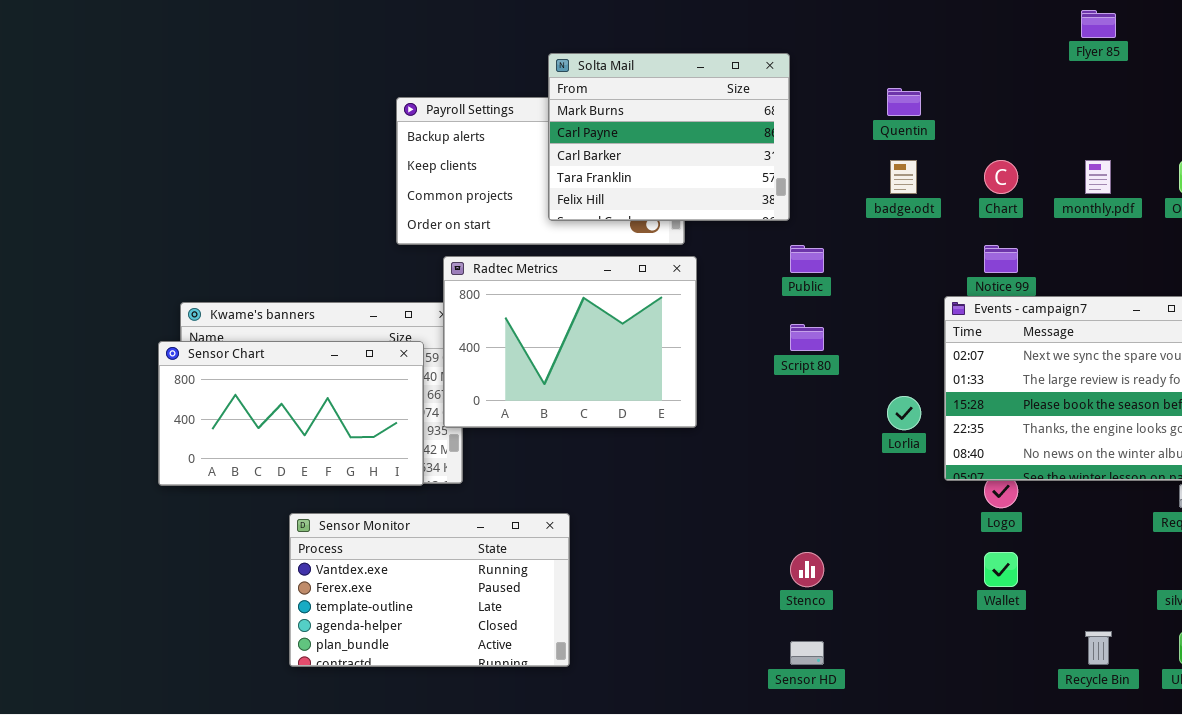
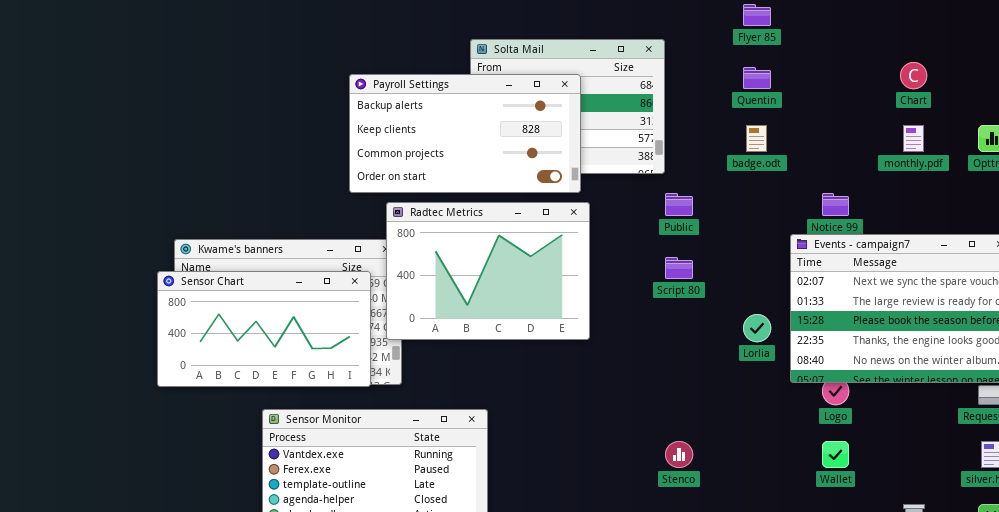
Flyer 85: [1081,10,1116,38] -> [743,4,771,26], moved
Payroll Settings: [396,97,685,245] -> [349,74,581,193], raised
Chart: [984,160,1018,194] -> [900,62,927,89], moved

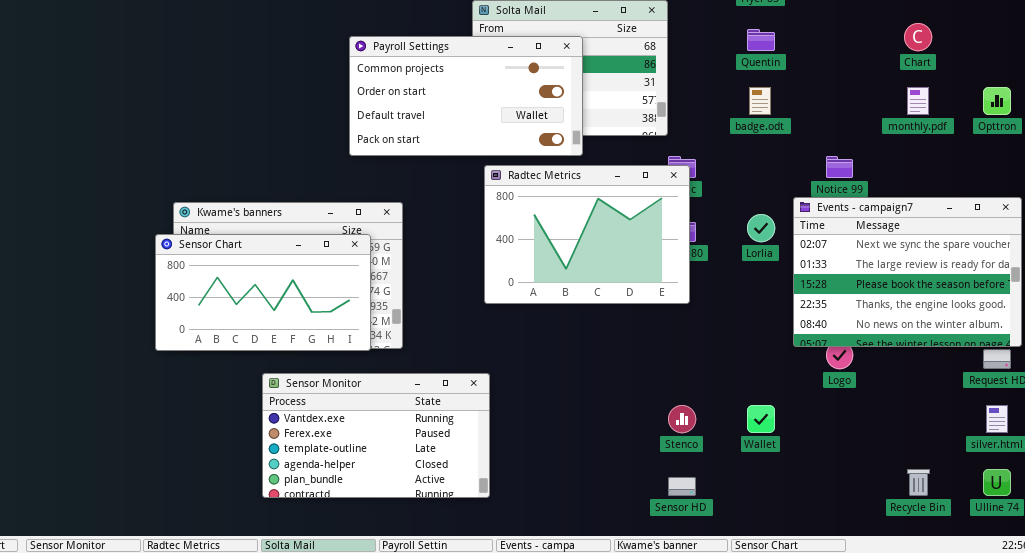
Payroll Settings: [349,74,581,193] -> [349,36,583,156], scrolled down 2 rows
Radtec Metrics: [386,202,590,340] -> [484,165,690,304], moved
Lorlia: [743,314,771,342] -> [747,214,775,242], moved
Wallet: [822,441,849,468] -> [747,405,775,433], moved

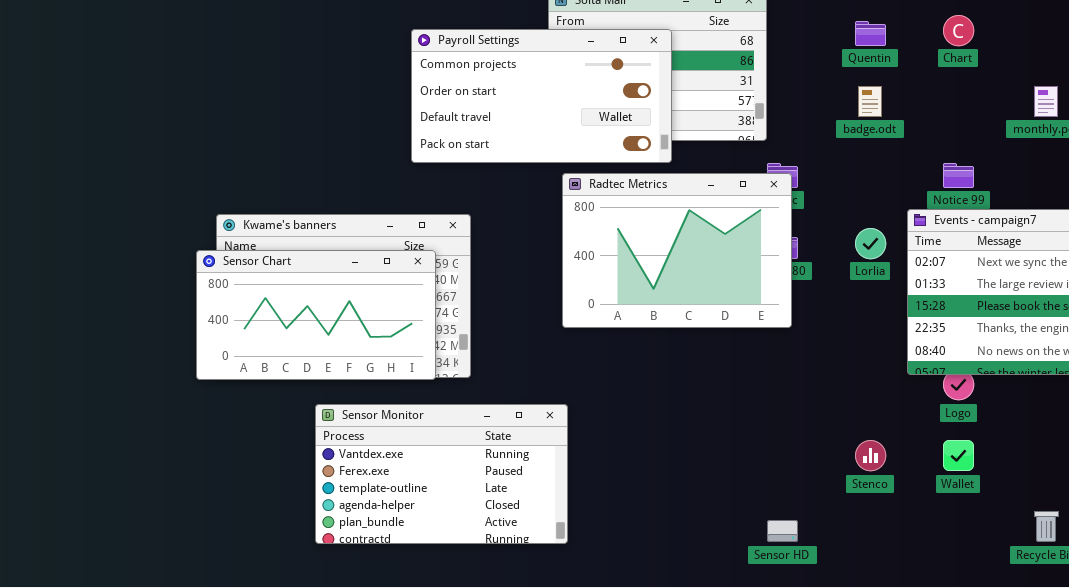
Chart: [904,23,932,51] -> [943,15,974,46], moved
Stenco: [668,405,696,433] -> [855,440,886,471], moved
Wallet: [747,405,775,433] -> [943,440,974,471], moved

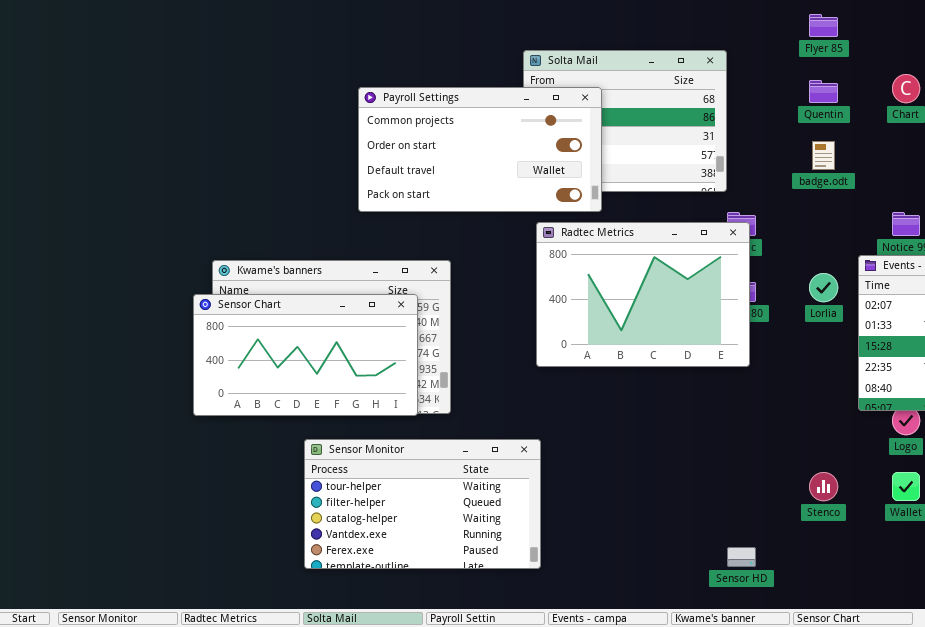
Payroll Settings: [411,29,672,163] -> [358,87,602,212], moved
Sensor Monitor: [315,404,568,544] -> [304,439,541,569], scrolled up 3 rows

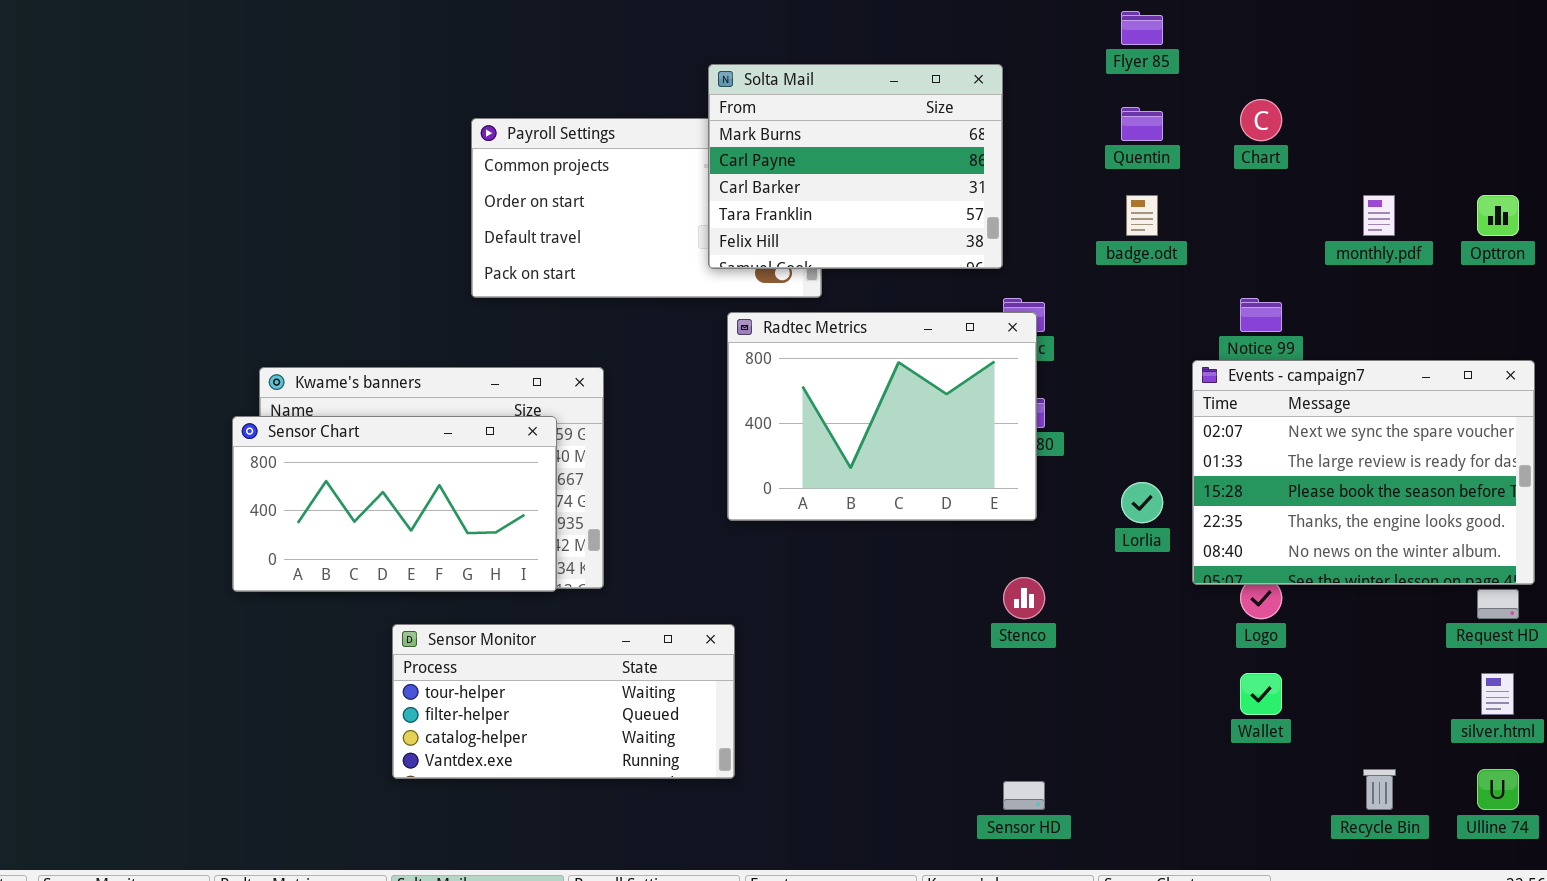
Solta Mail: [523,50,727,192] -> [708,64,1003,269], raised
Lorlia: [809,273,838,302] -> [1121,482,1163,523], moved
Sensor Monitor: [304,439,541,569] -> [392,624,735,779], resized
Stenco: [809,472,838,501] -> [1003,577,1045,619], moved

